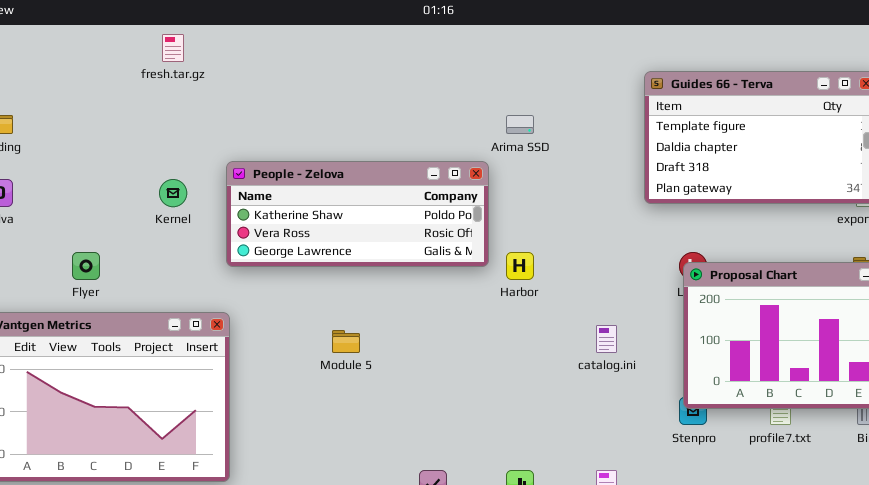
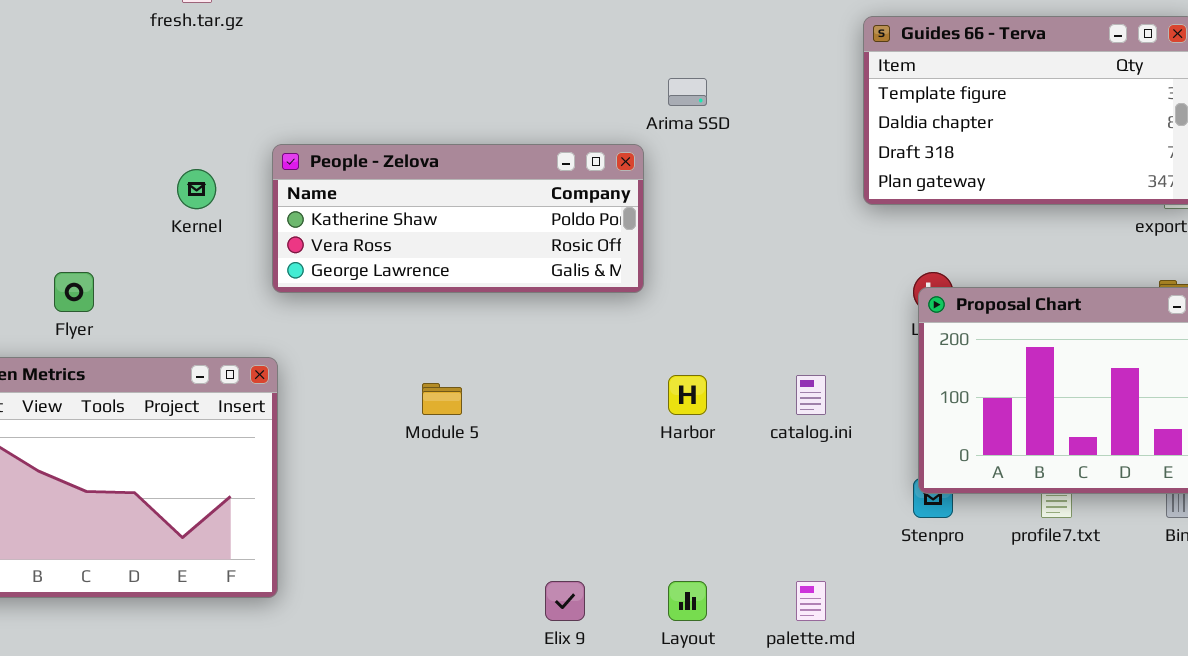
Harbor: [506,252,534,280] -> [668,375,707,415], moved

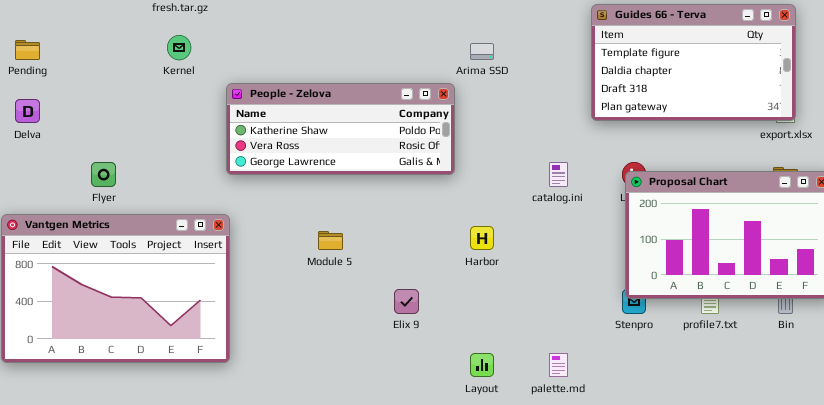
Kernel: [177,169,216,209] -> [167,35,191,60], moved
catalog.ini: [796,375,826,415] -> [549,162,568,187], moved
Elix 9: [545,581,585,621] -> [394,289,419,314], moved

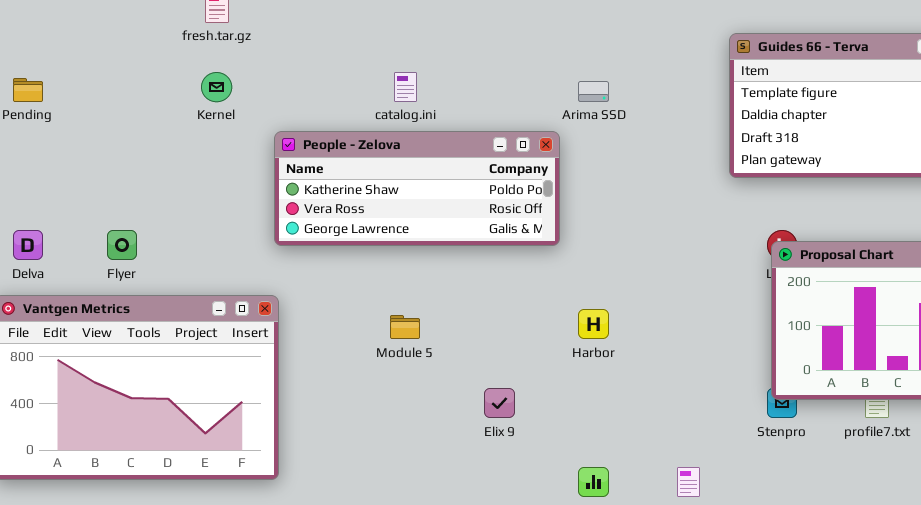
Delva: [15,99,40,123] -> [13,230,43,260], moved
catalog.ini: [549,162,568,187] -> [394,72,417,102], moved

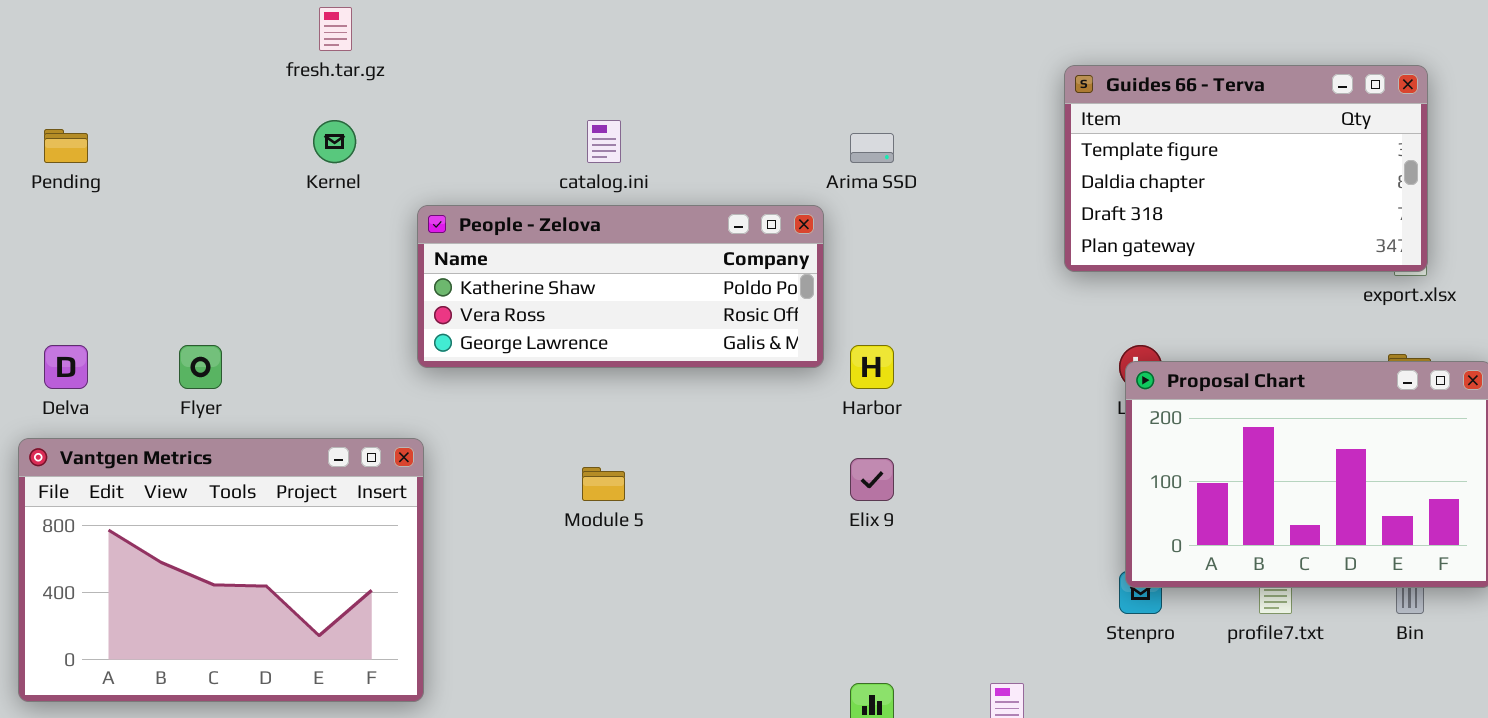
Harbor: [578,309,609,339] -> [850,345,894,389], moved
Elix 9: [484,388,515,418] -> [850,458,894,501], moved

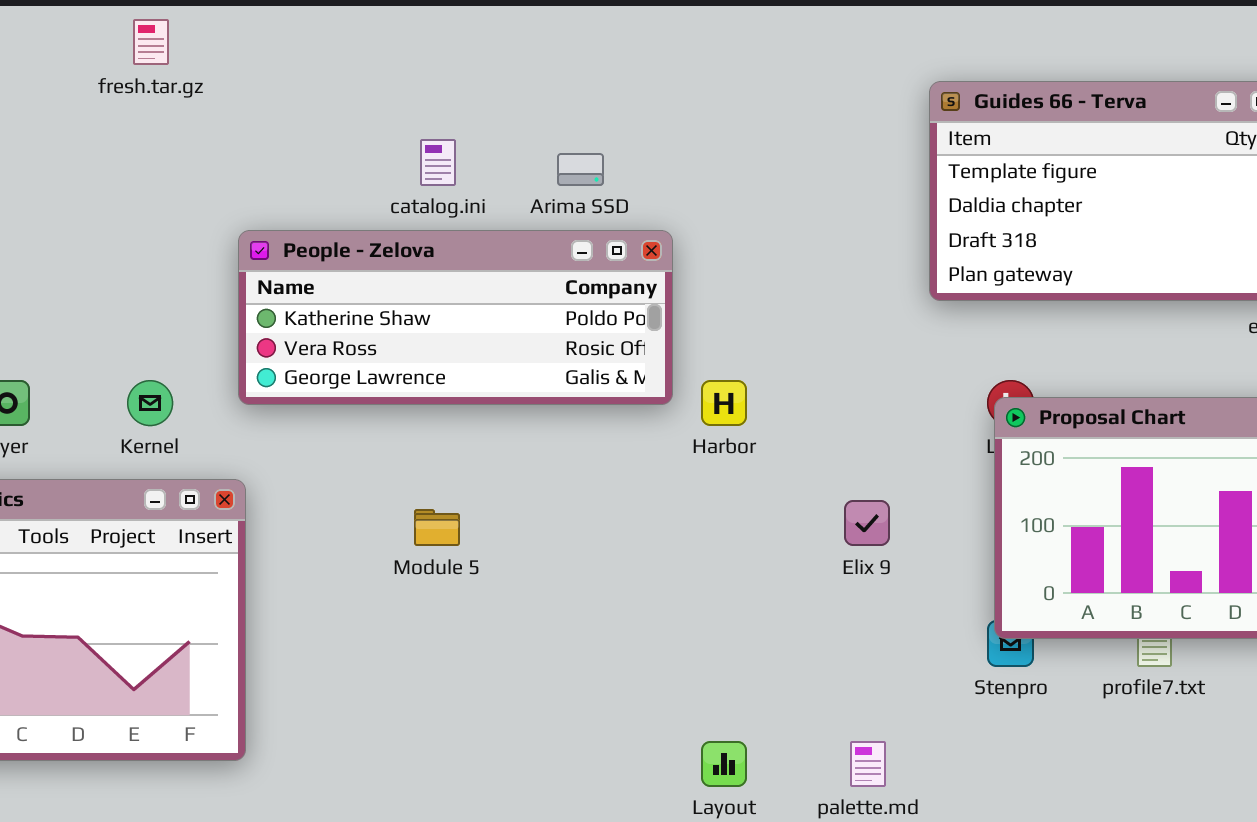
Kernel: [313,120,356,163] -> [127,380,173,426], moved
Arima SSD: [850,133,894,163] -> [557,153,604,186], moved
Elix 9: [850,458,894,501] -> [844,500,890,546], moved

